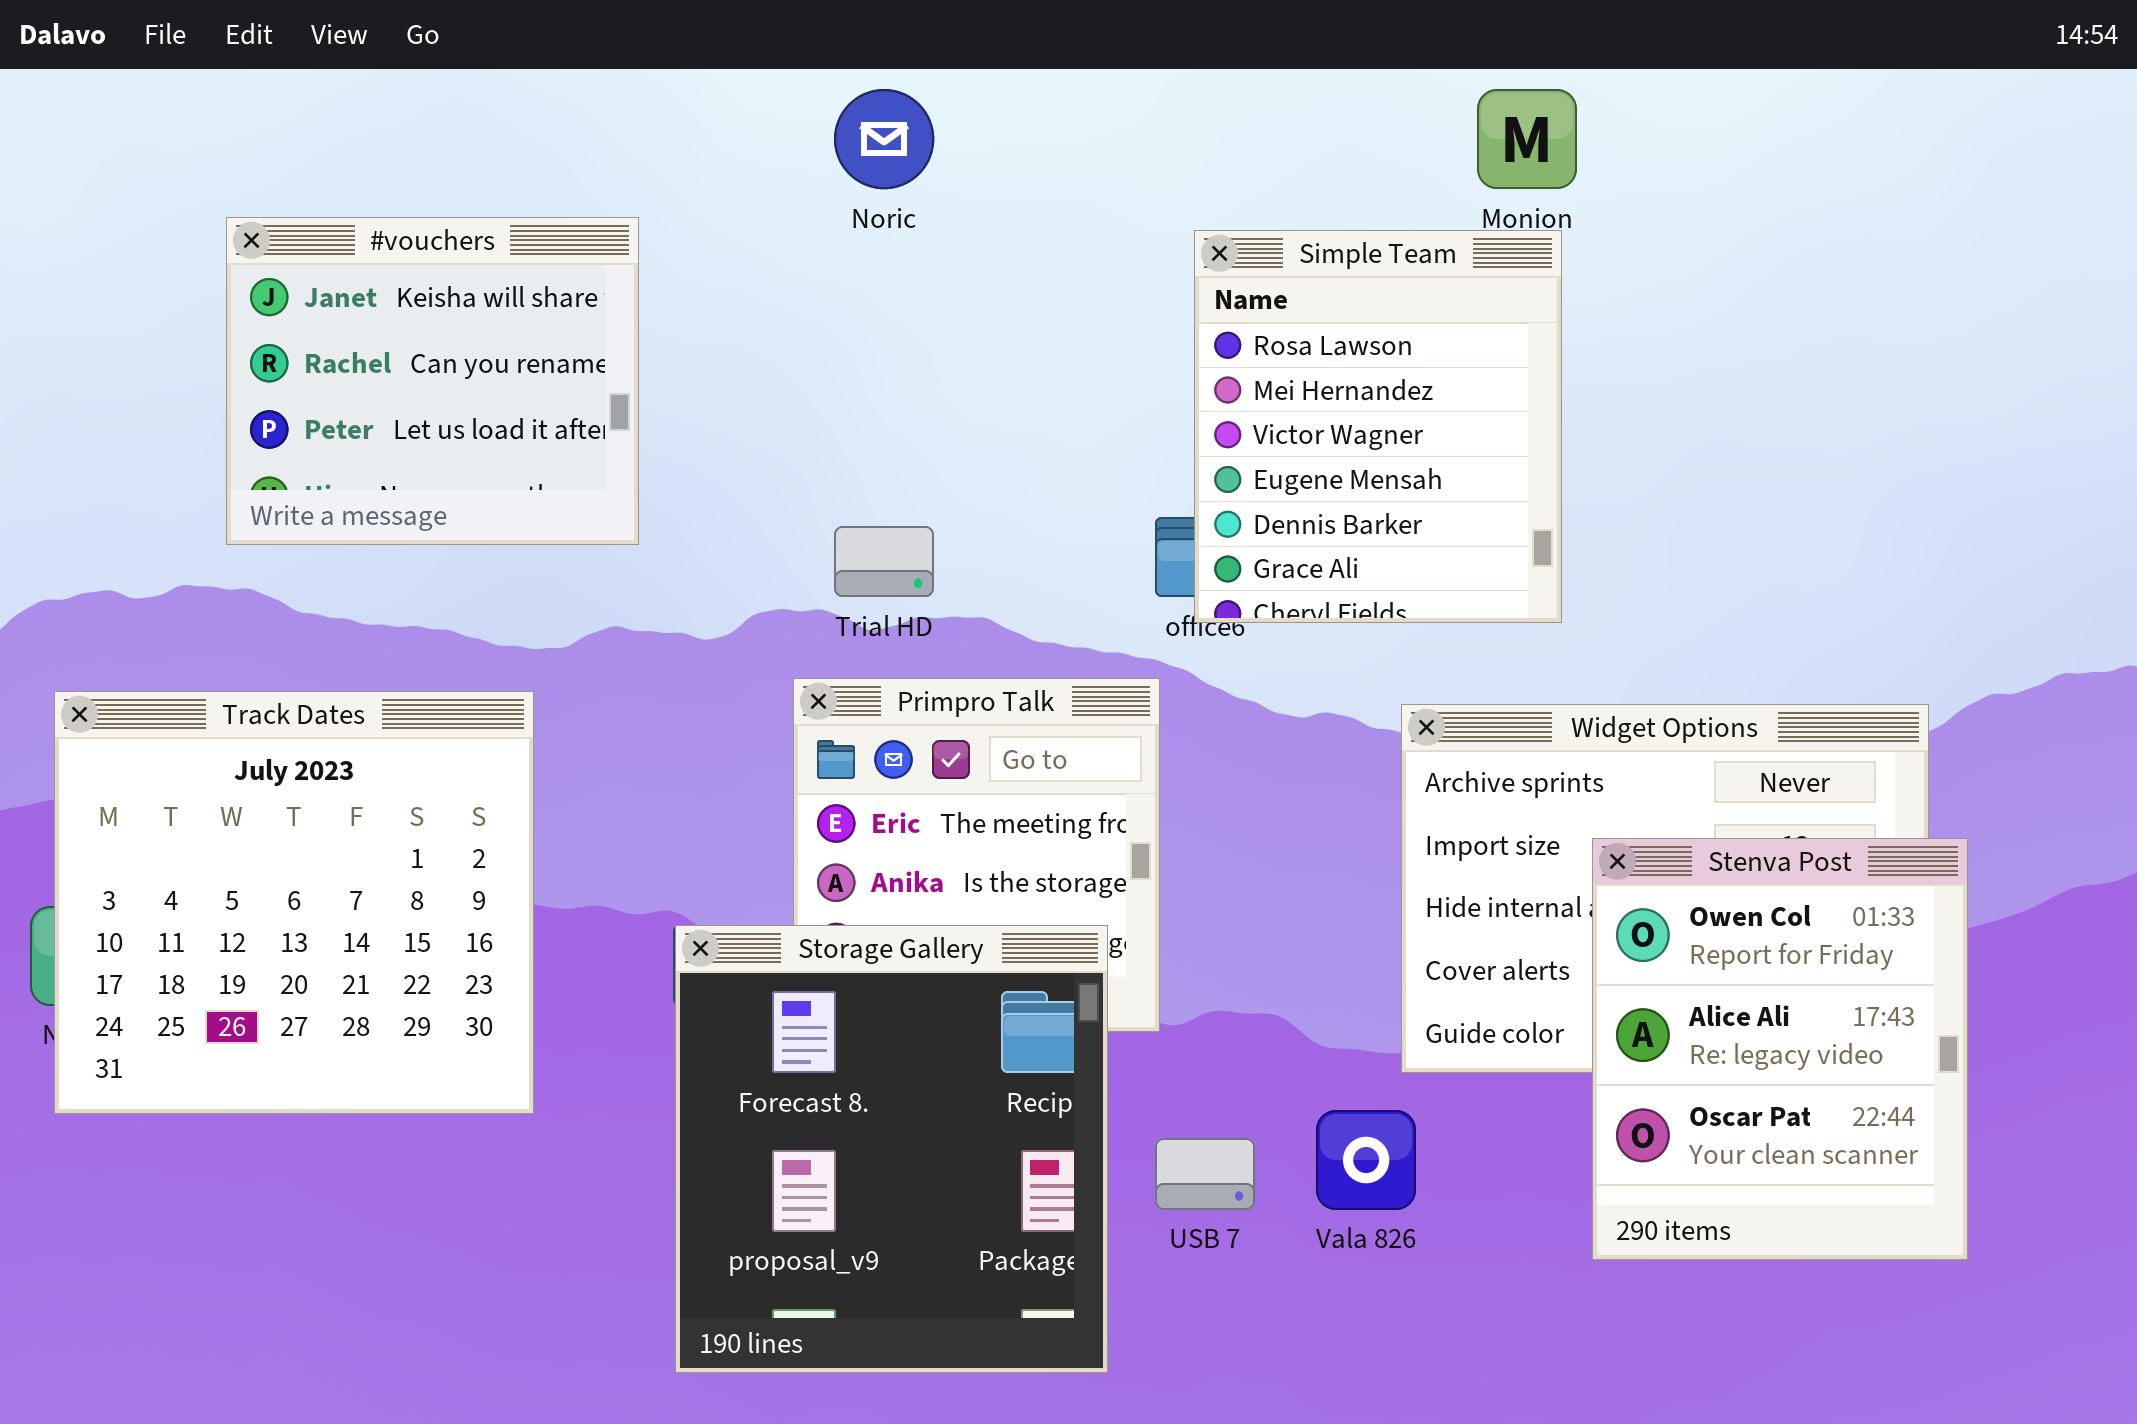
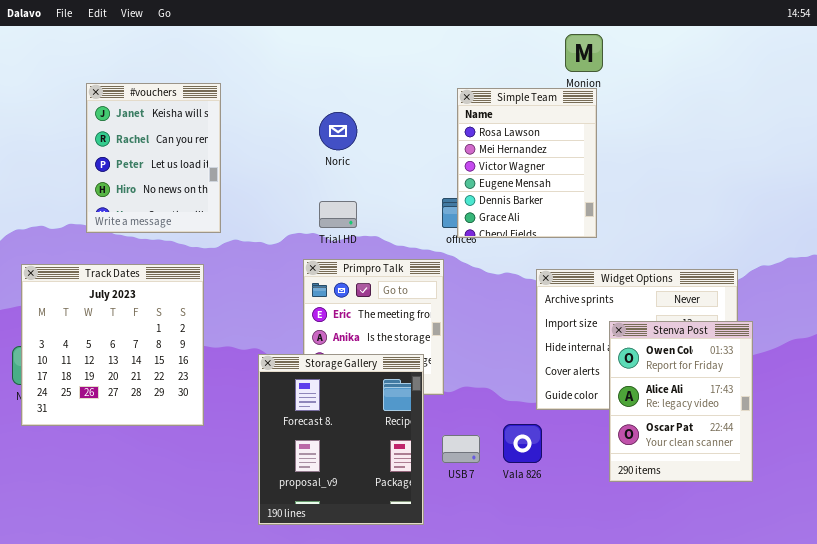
Noric: [834,89,934,189] -> [319,112,357,150], moved
#vouchers: [226,217,639,545] -> [86,83,221,233], resized

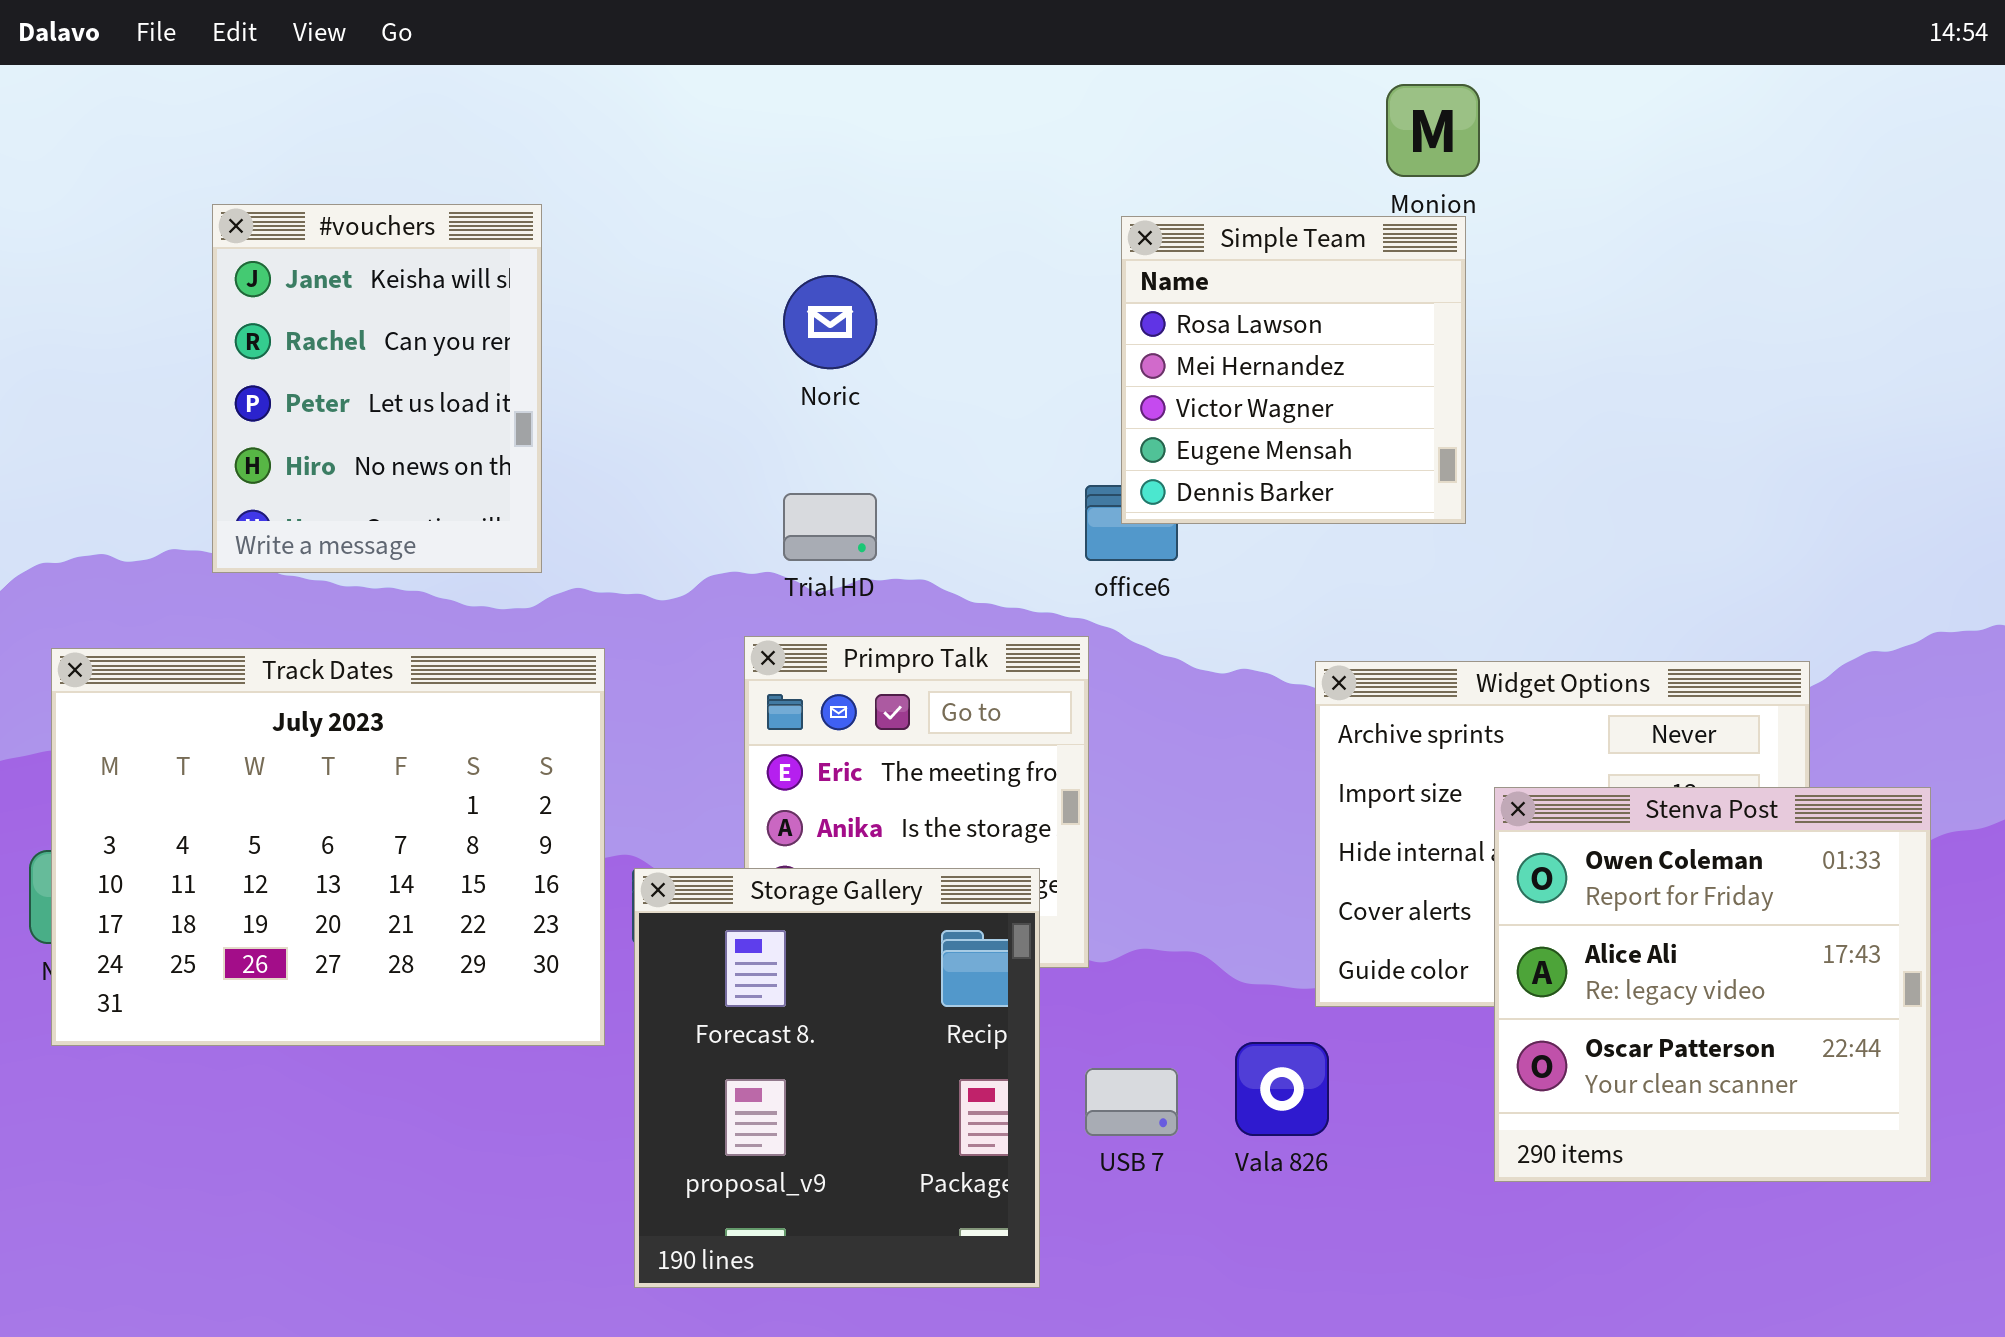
Simple Team: [457,88,597,238] -> [1121,216,1466,524], resized
Track Dates: [21,264,204,426] -> [51,648,605,1046], resized
Stenva Post: [609,321,753,482] -> [1494,787,1931,1182], resized

